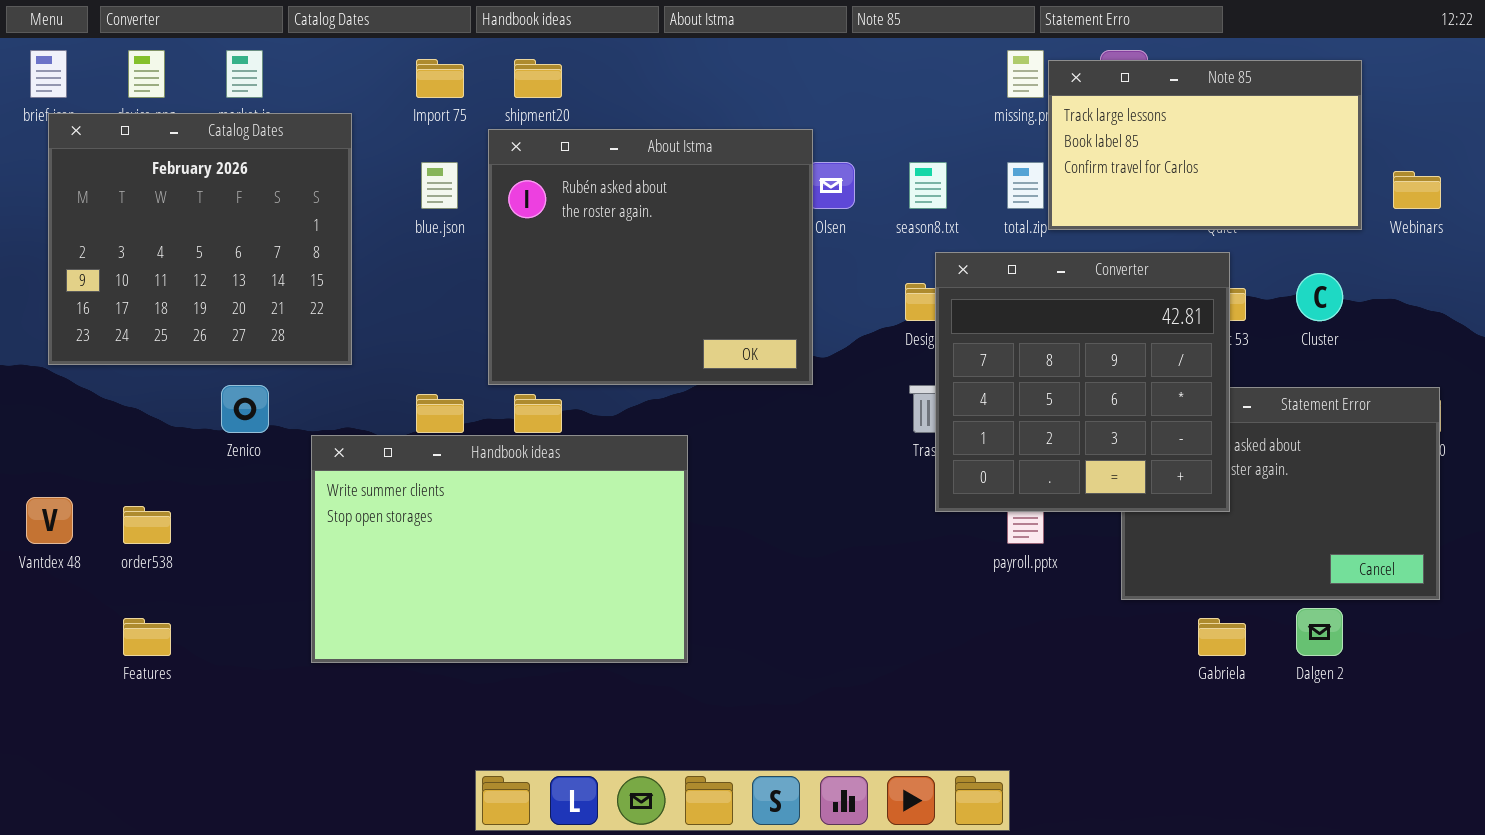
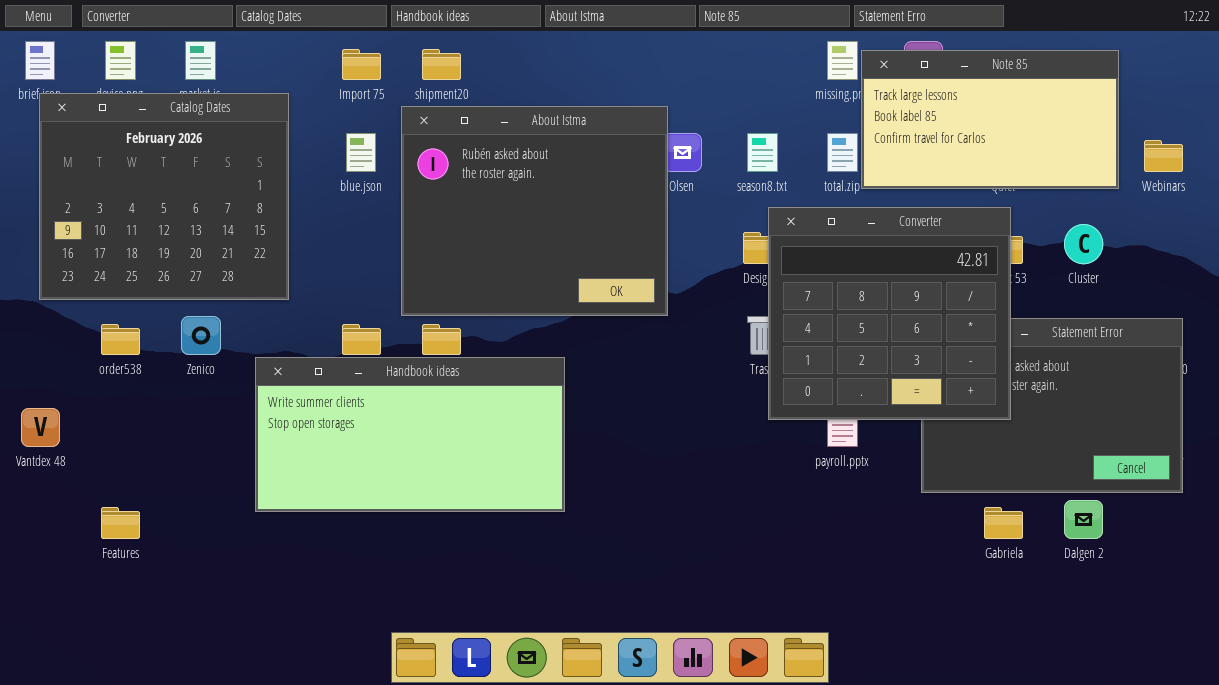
Handbook ideas: [311,435,688,663] -> [255,357,565,512], resized
order538: [123,506,171,544] -> [101,324,140,355], moved

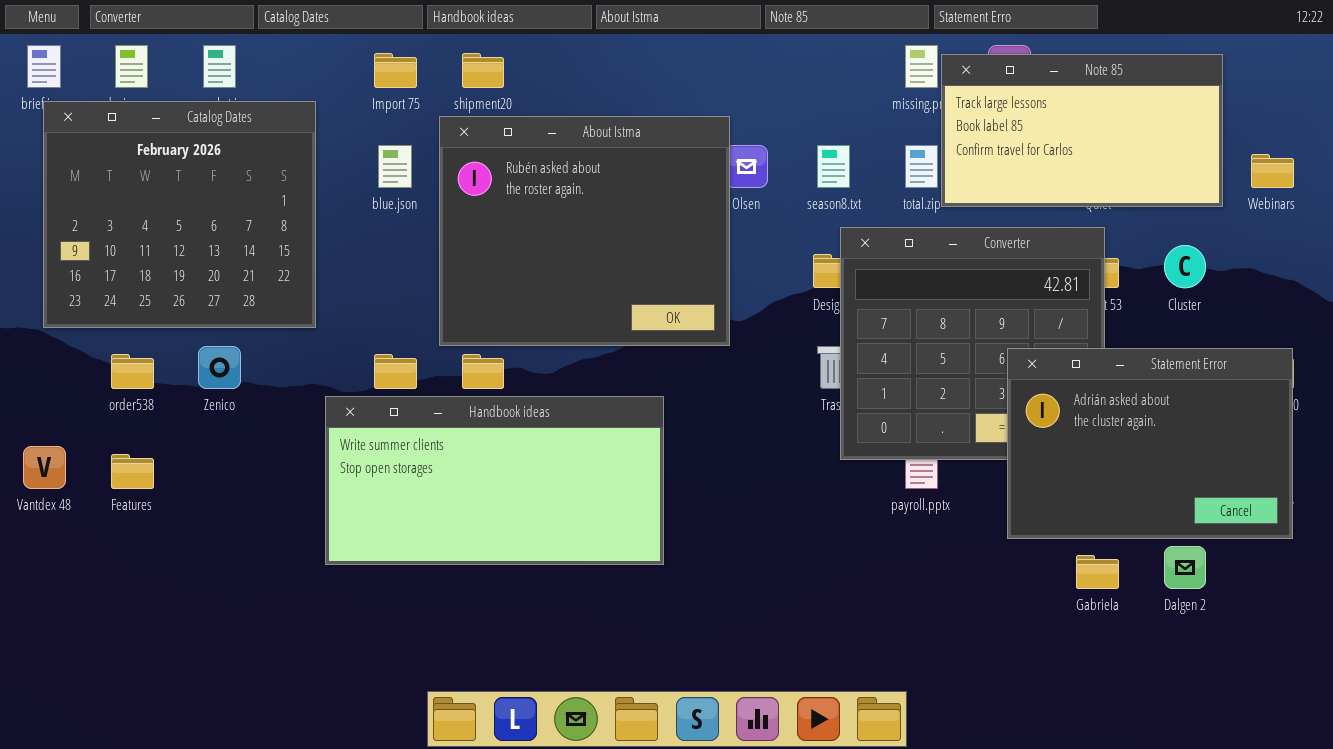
Statement Error: [921,318,1183,493] -> [1007,348,1293,539], raised
Handbook ideas: [255,357,565,512] -> [325,396,664,565], moved
Features: [101,507,140,539] -> [111,454,154,489], moved

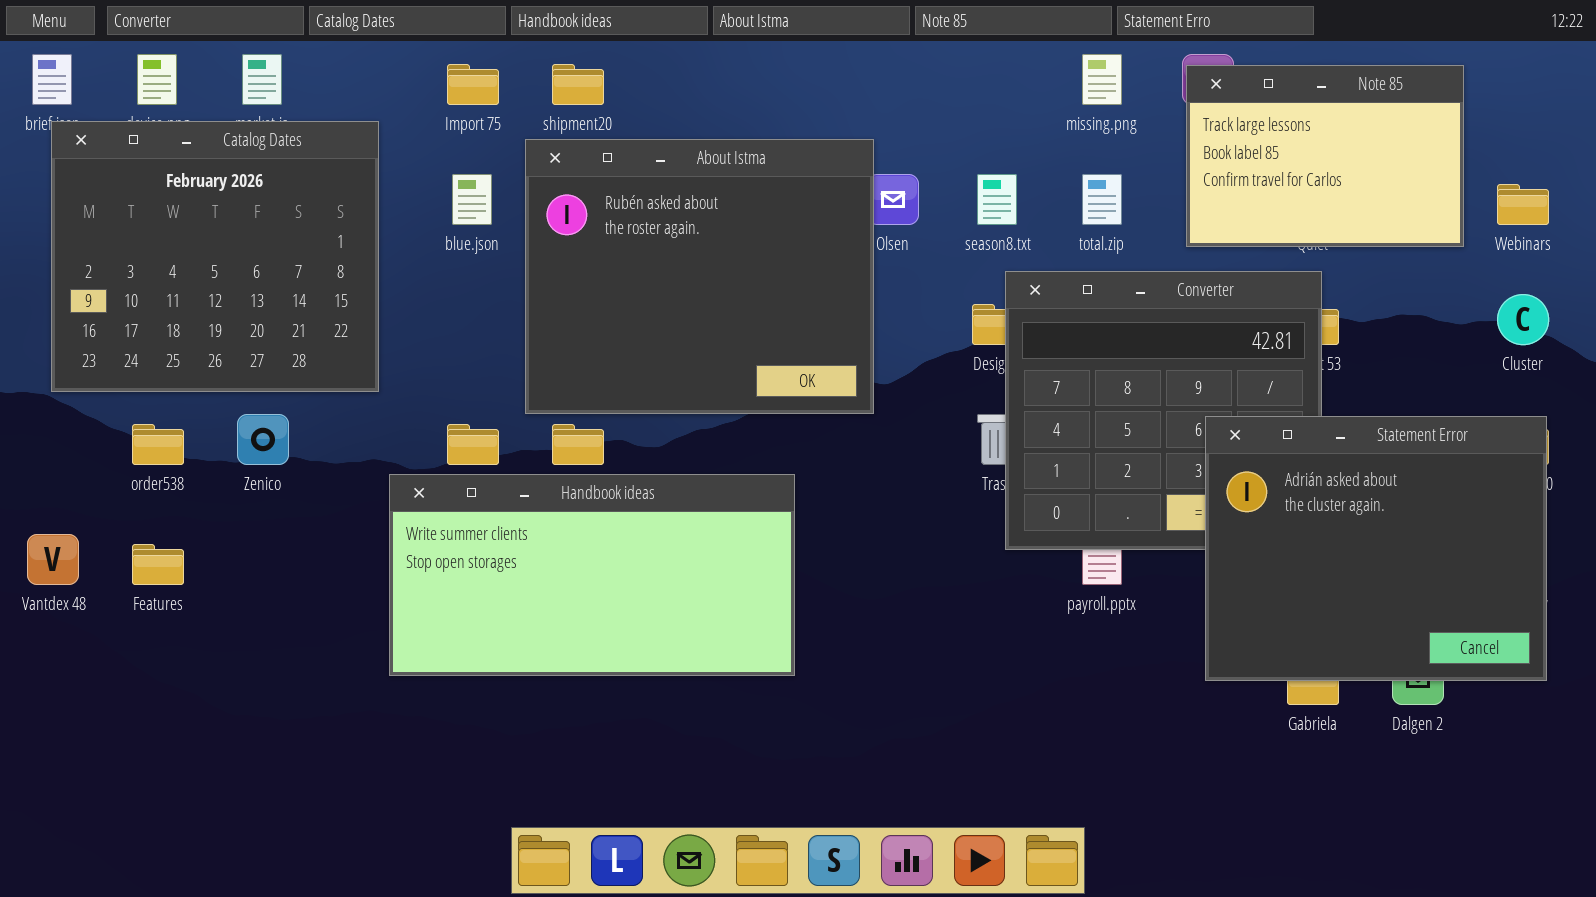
Note 85: [941,54,1223,207] -> [1186,65,1464,247], resized
Cluster: [1164,245,1206,288] -> [1497,294,1549,345], moved
Statement Error: [1007,348,1293,539] -> [1205,416,1547,681], resized

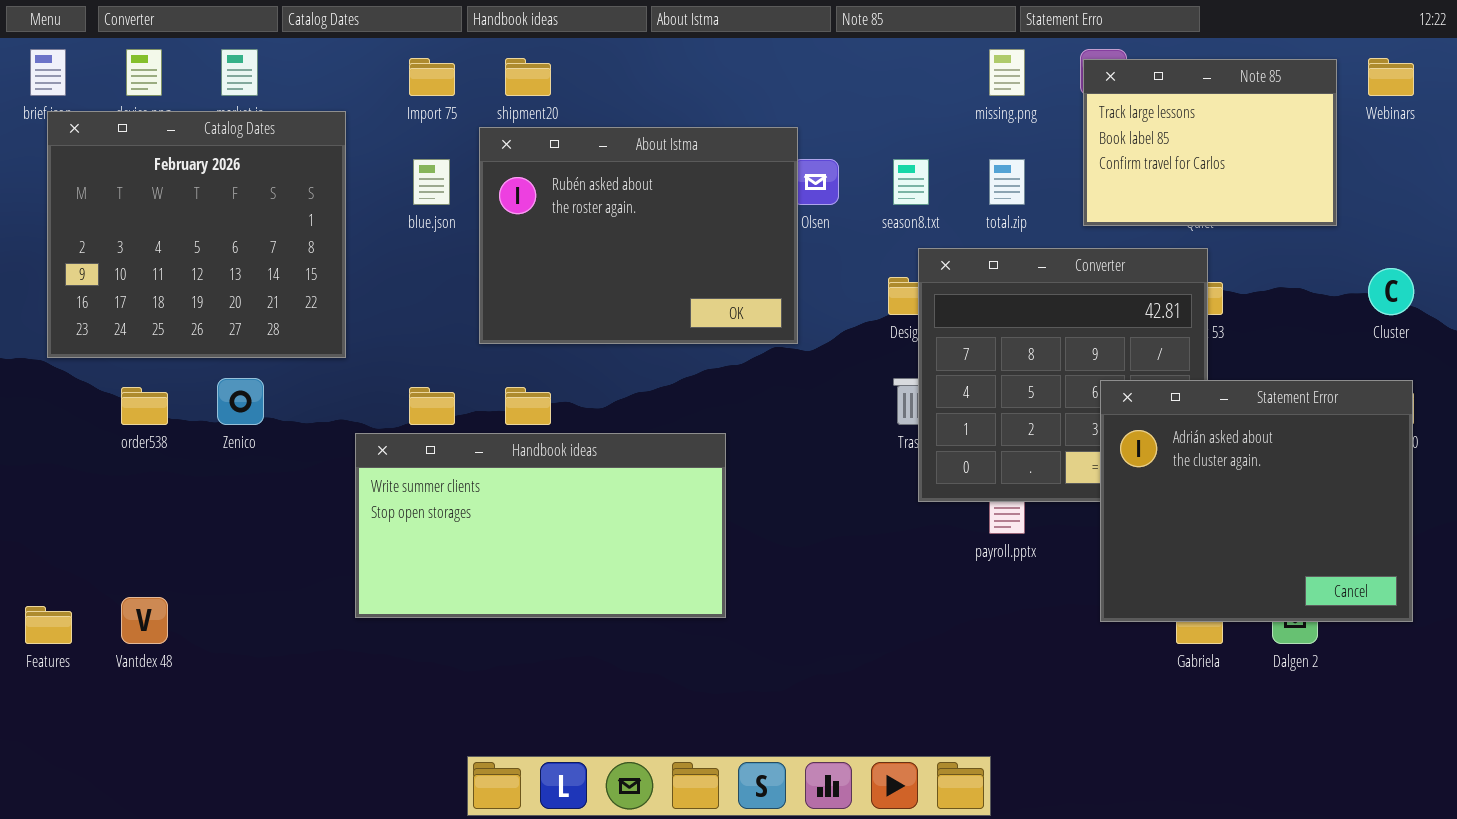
About Istma: [525,139,874,414] -> [479,127,798,344], resized
Webinars: [1497,184,1549,225] -> [1368,58,1414,96], moved
Vantdex 48: [27,534,79,585] -> [121,597,168,644], moved
Features: [132,544,184,585] -> [25,606,72,644], moved

